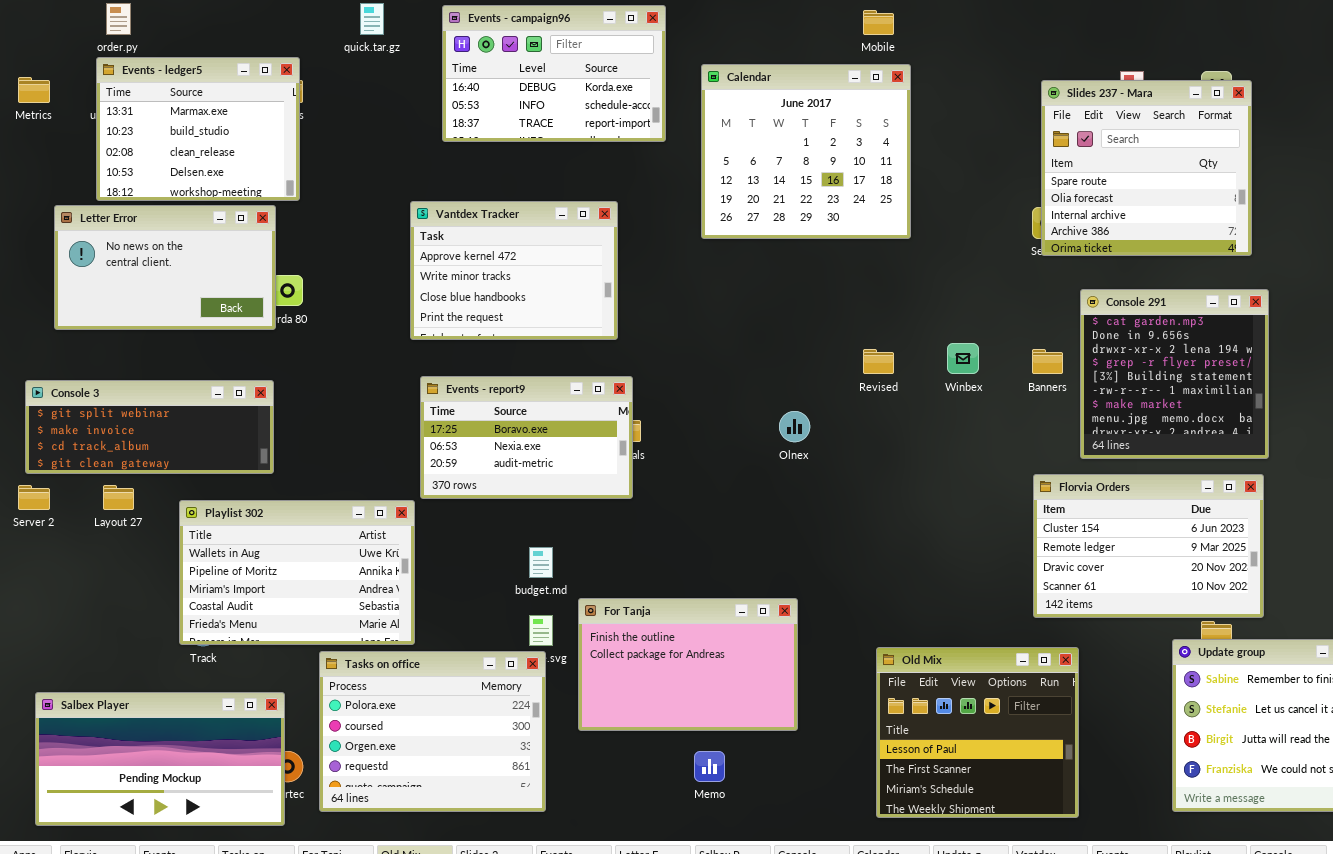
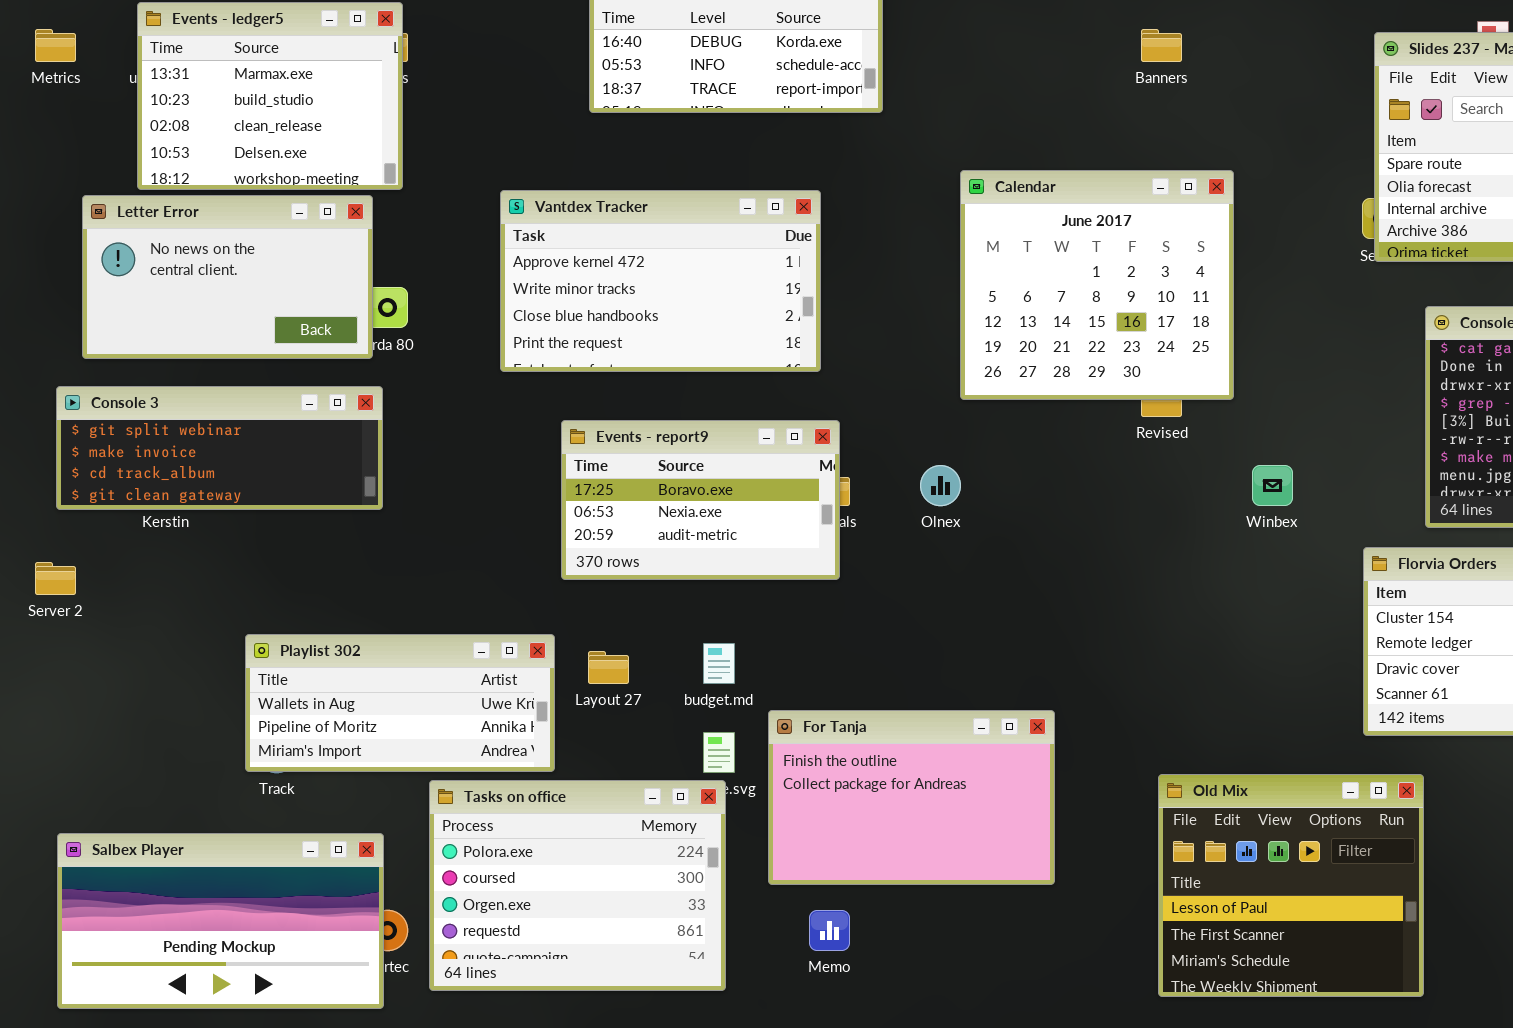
Calendar: [701,64,911,239] -> [960,170,1234,400], moved
Vantdex Tracker: [410,201,618,340] -> [500,190,821,372], resized
Winbex: [947,343,979,374] -> [1252,465,1293,506], moved
Banners: [1032,349,1063,374] -> [1141,29,1182,62], moved
Console 3: [25,380,274,474] -> [56,386,383,510], moved
Olnex: [779,411,810,442] -> [920,465,961,506], moved
Layout 27: [103,485,134,510] -> [588,651,629,684], moved
Playlist 302: [179,500,415,645] -> [245,634,555,772], resized
Memo: [694,751,725,782] -> [809,910,850,951], moved

